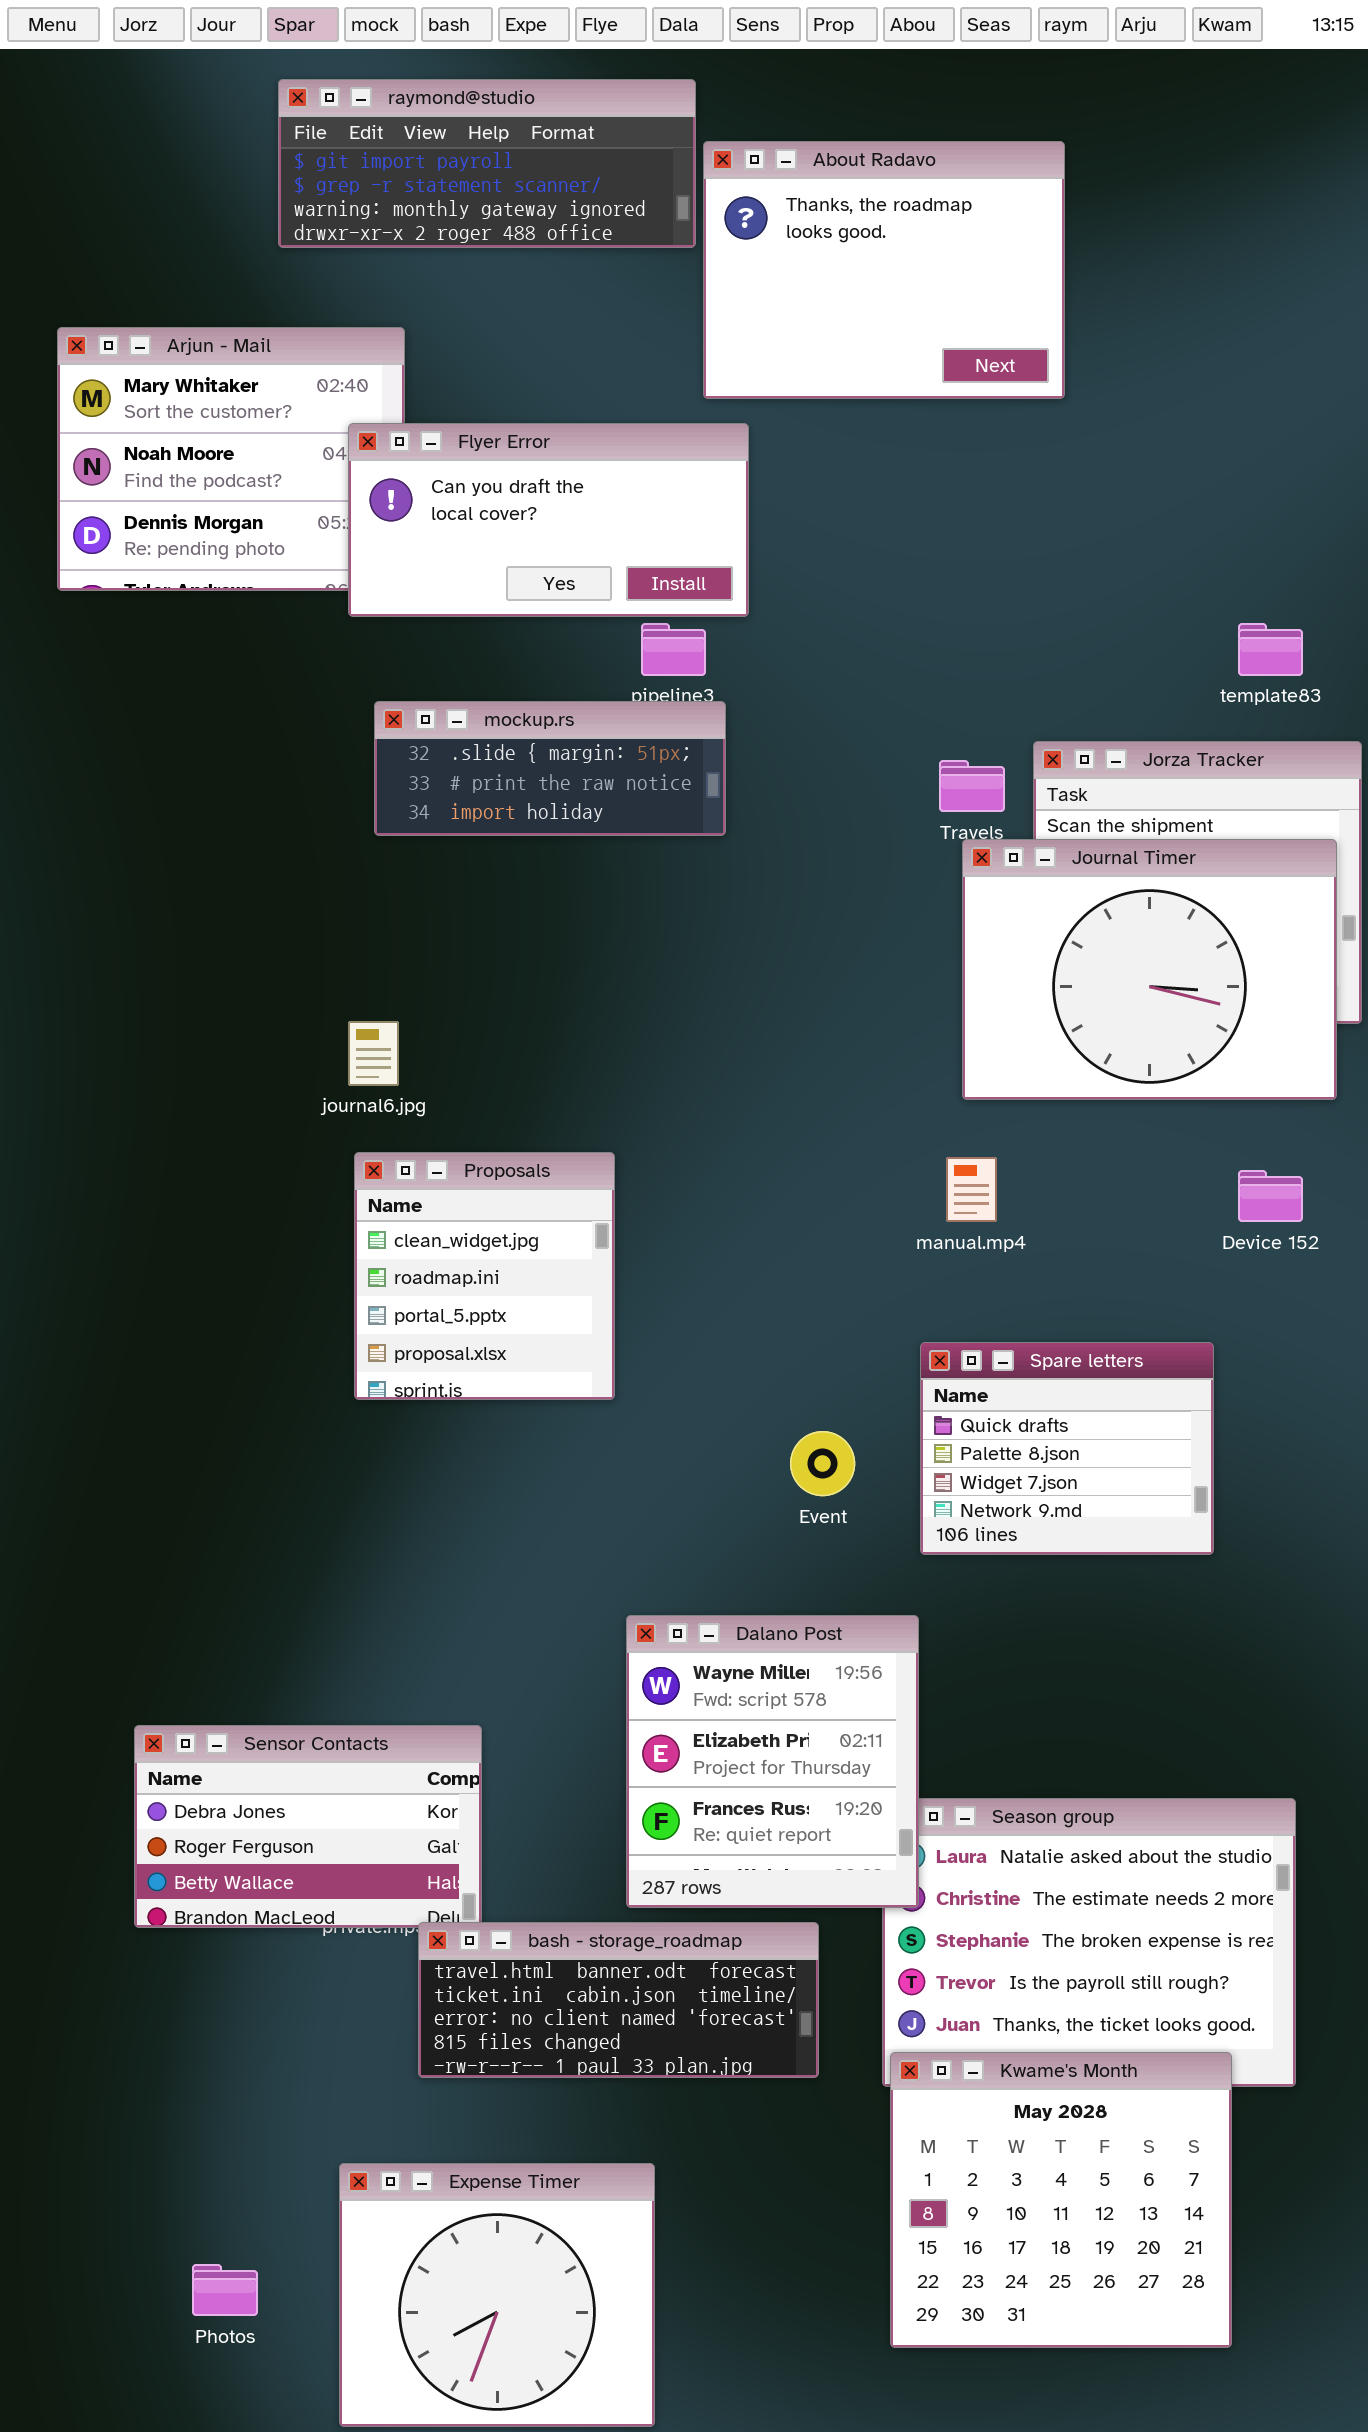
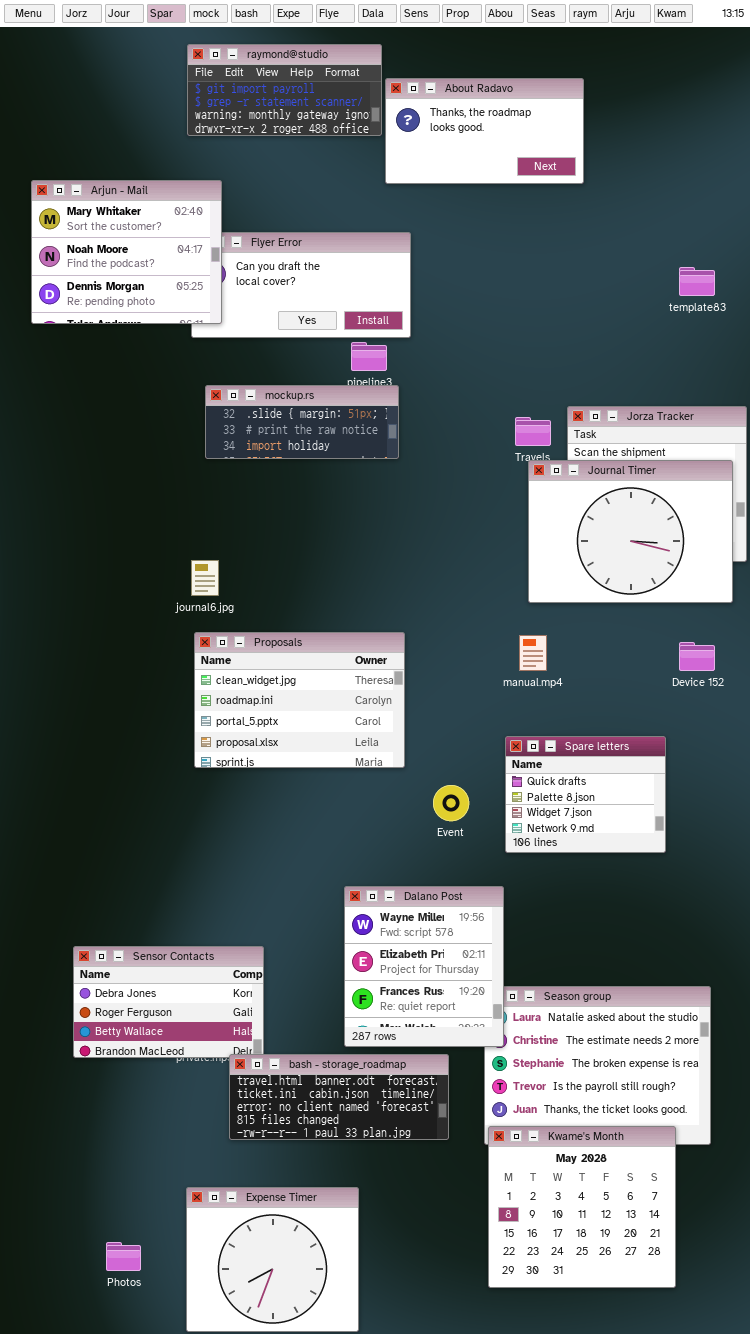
raymond@studio: [278,79,696,248] -> [187,44,382,136], resized
About Radavo: [703,141,1065,399] -> [385,78,584,184], resized
Arjun - Mail: [57,327,405,591] -> [31,180,222,324], raised
template83: [1238,623,1303,676] -> [679,267,715,296], moved
Proposals: [354,1152,615,1400] -> [194,632,405,768], resized

